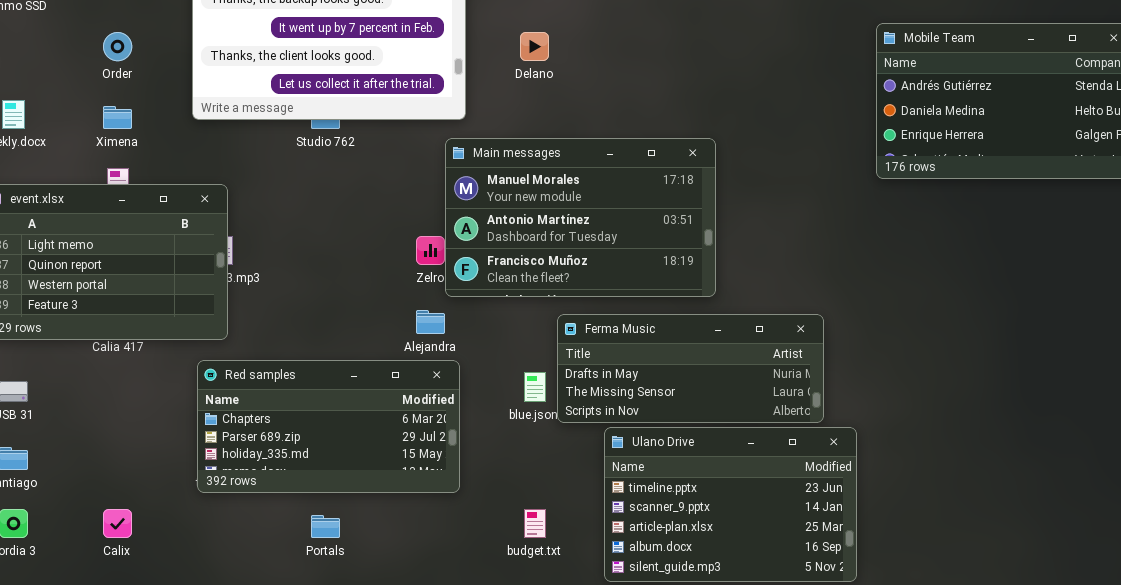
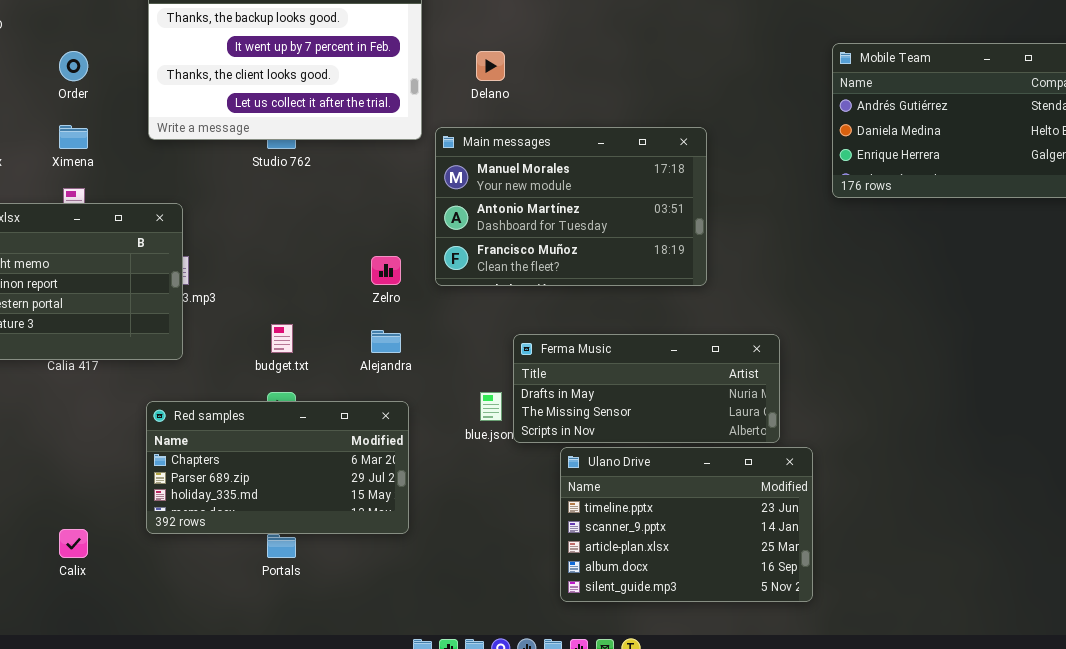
Main messages: [445,138,716,297] -> [435,127,707,286], moved
Red samples: [197,360,460,493] -> [146,401,409,534], moved
budget.txt: [524,509,546,538] -> [271,324,293,353], moved

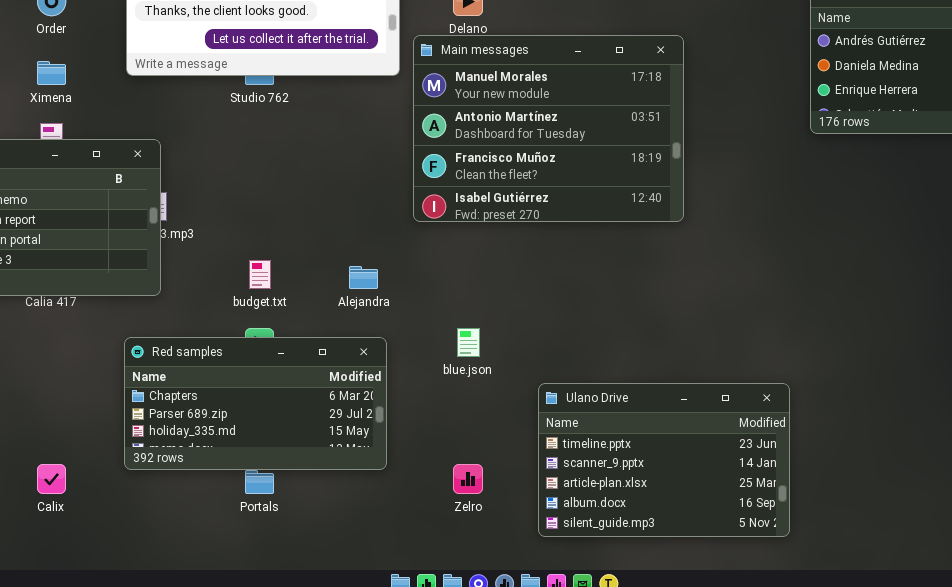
Main messages: [435,127,707,286] -> [413,35,684,222], resized
Zelro: [371,256,401,285] -> [453,464,483,494], moved
Ferma Music: [513,334,780,443] -> none, closed

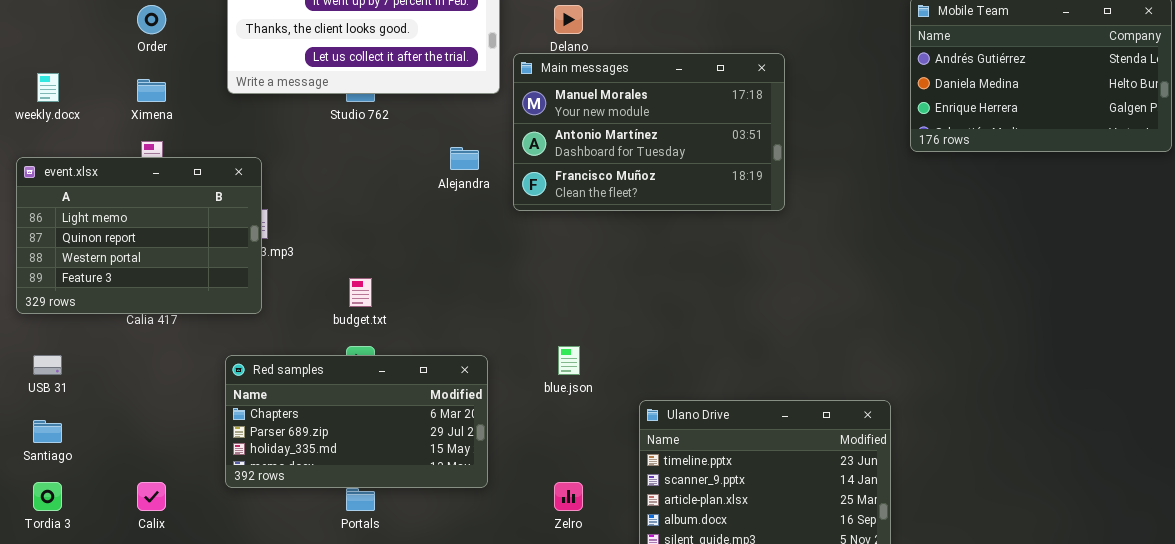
Main messages: [413,35,684,222] -> [513,53,785,211], resized
Alejandra: [349,266,378,289] -> [450,147,479,170], moved

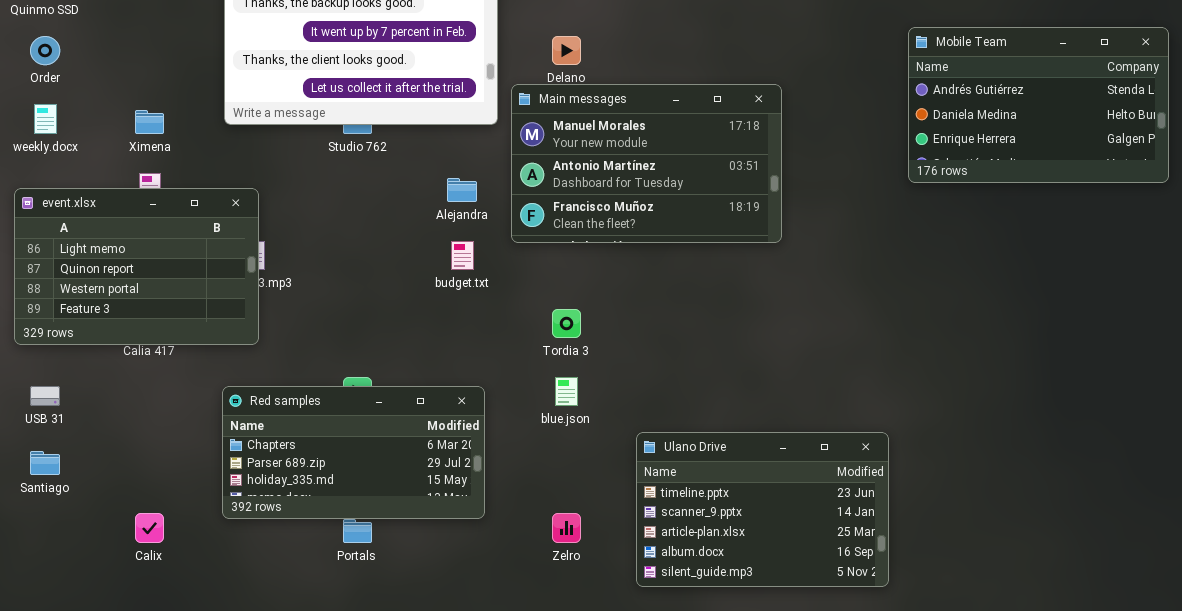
Order: [137,5,166,34] -> [30,36,60,65], moved
budget.txt: [349,278,372,307] -> [451,241,474,270], moved
Tordia 3: [33,482,62,511] -> [552,309,581,338], moved

